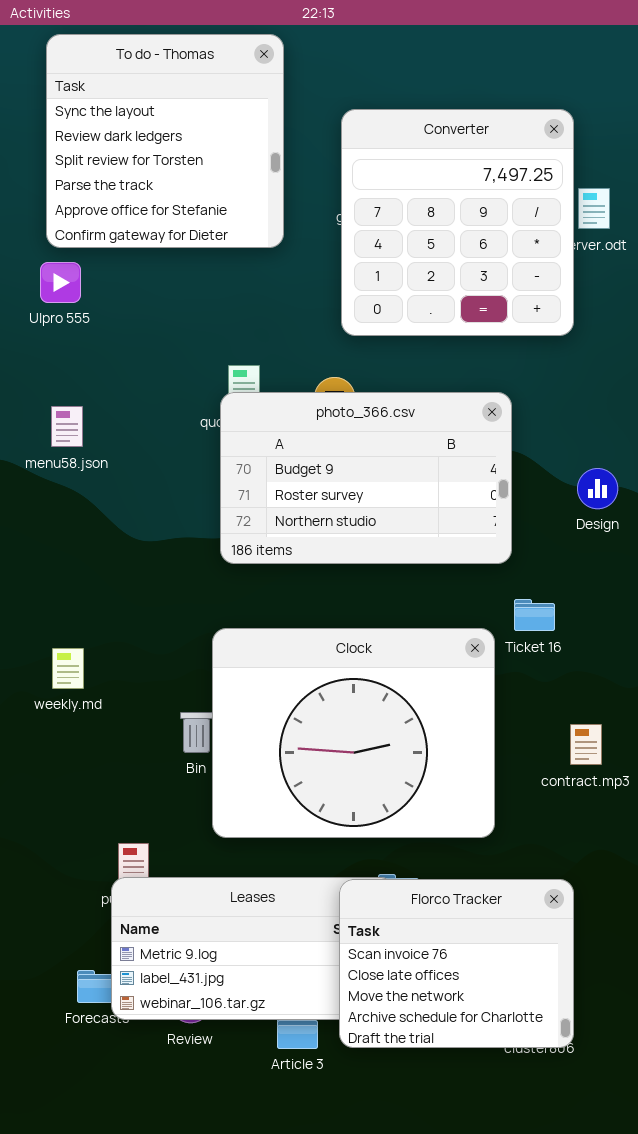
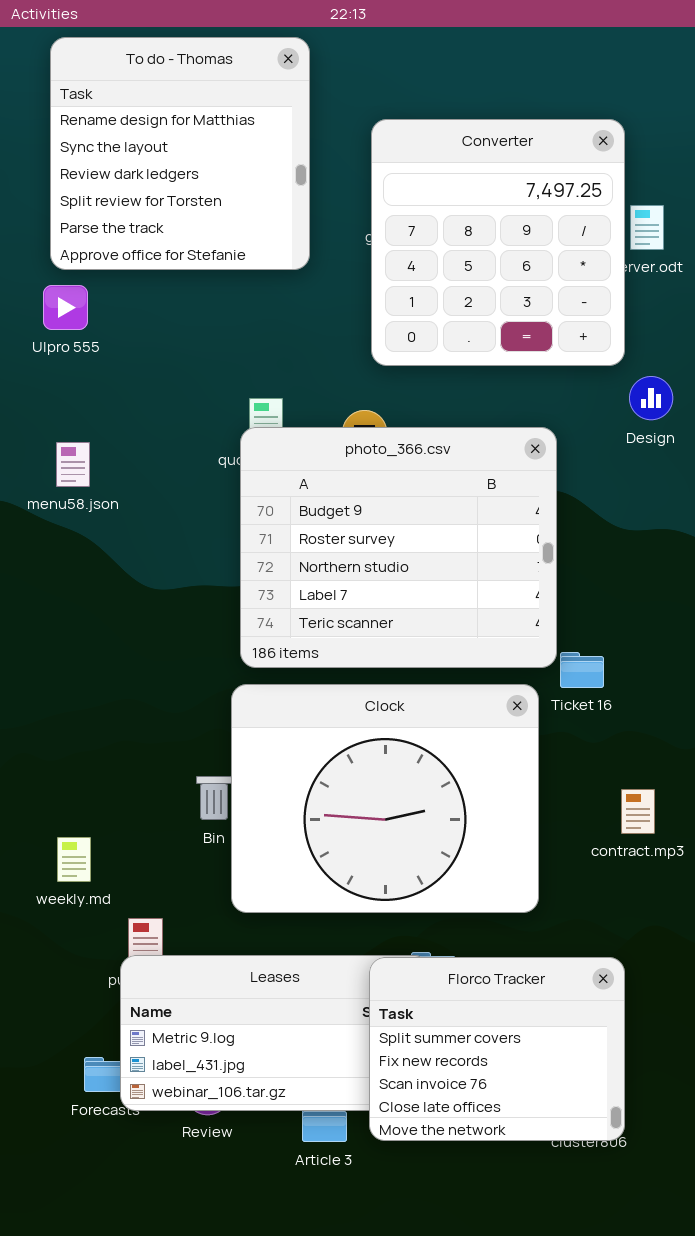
To do - Thomas: [46,34,284,248] -> [50,37,310,270], scrolled up 1 row
photo_366.csv: [220,392,512,564] -> [240,427,557,668], resized
Design: [577,468,618,509] -> [629,376,673,420], moved
weekly.md: [52,648,84,689] -> [57,837,91,882], moved
Florco Tracker: [339,879,574,1048] -> [369,957,625,1141], scrolled up 2 rows

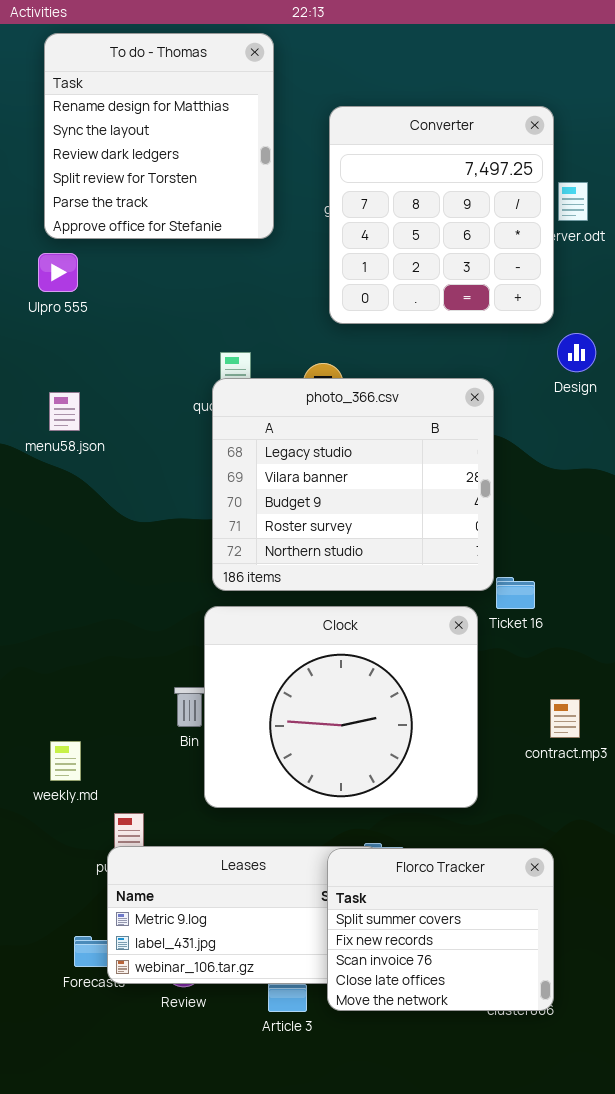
photo_366.csv: [240,427,557,668] -> [212,378,494,591], scrolled up 2 rows

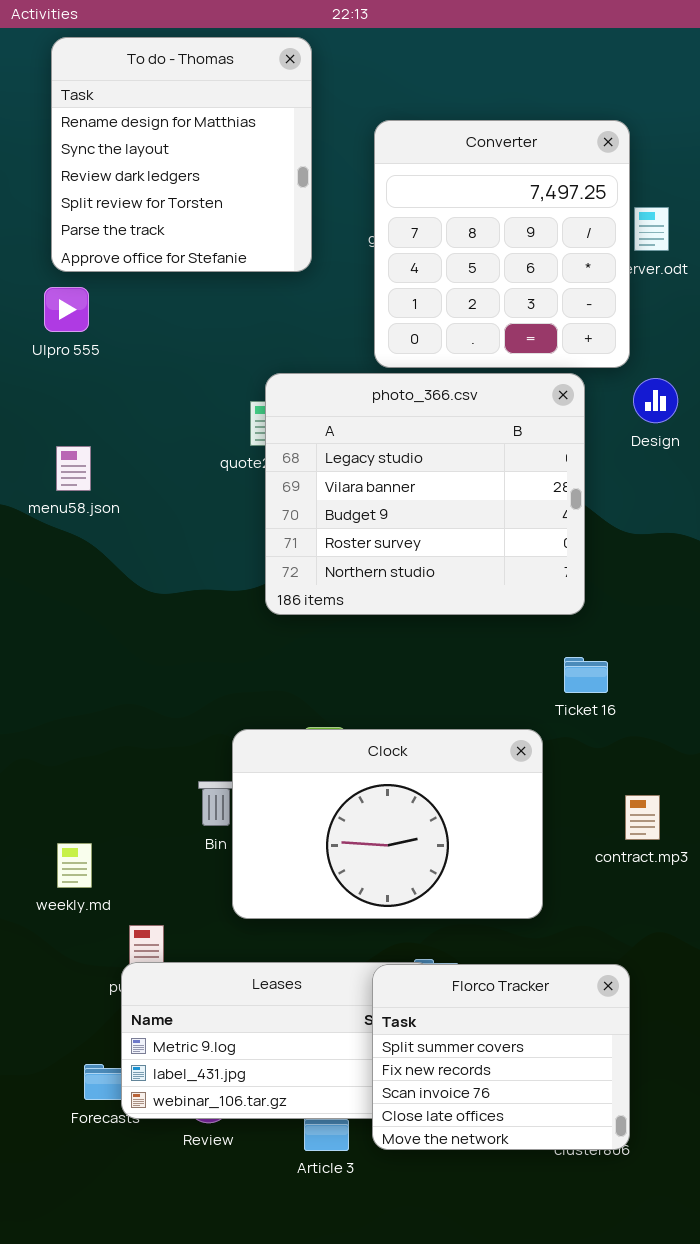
photo_366.csv: [212,378,494,591] -> [265,373,585,615], moved
Clock: [204,606,478,808] -> [232,729,543,919], resized

